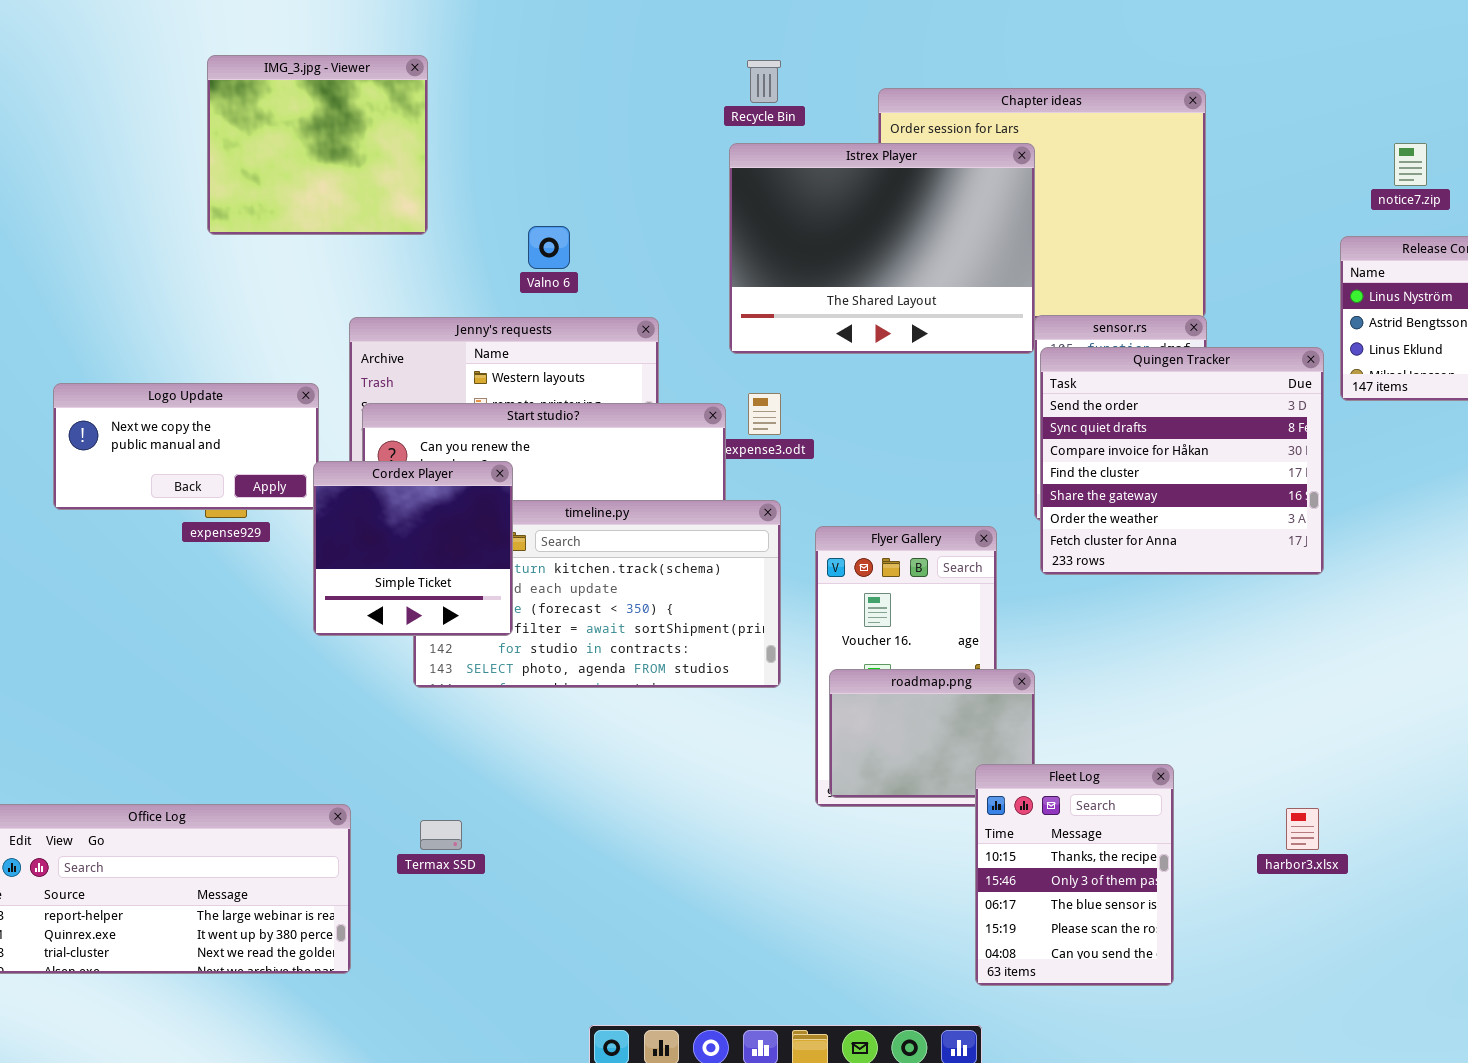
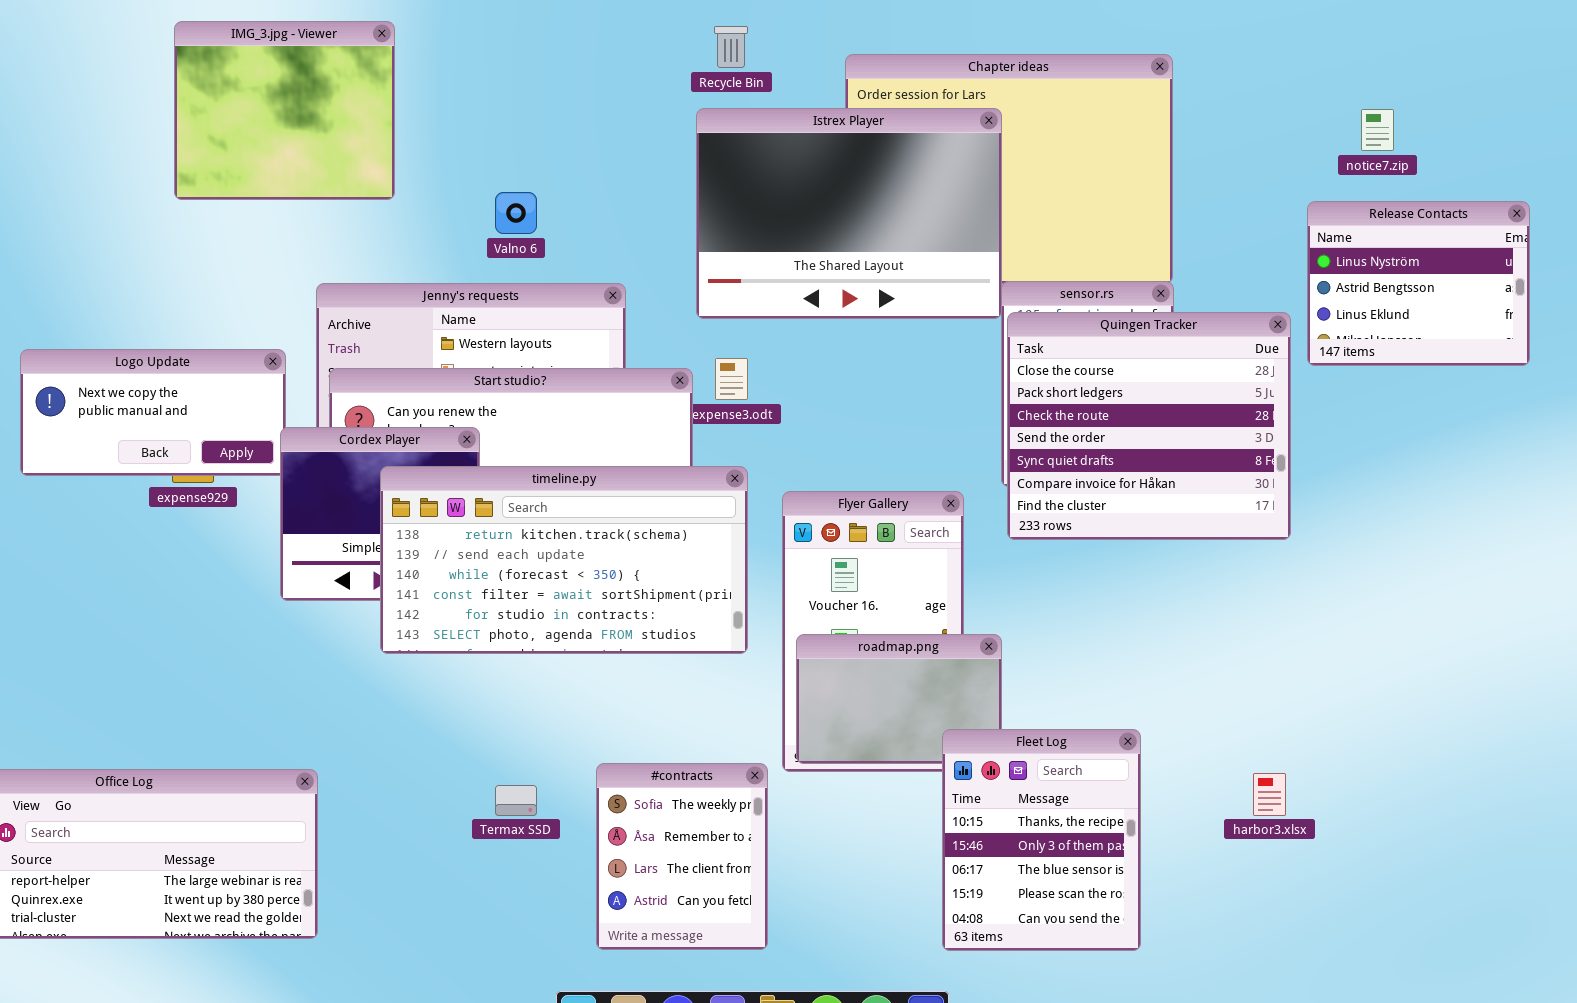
Quingen Tracker: [1040,347,1324,575] -> [1007,312,1291,540], scrolled up 3 rows
timeline.py: [413,500,781,688] -> [380,466,748,654], raised
#contracts: none -> [596,763,768,950], opened
Termax SSD: [420,820,462,850] -> [495,785,537,816], moved

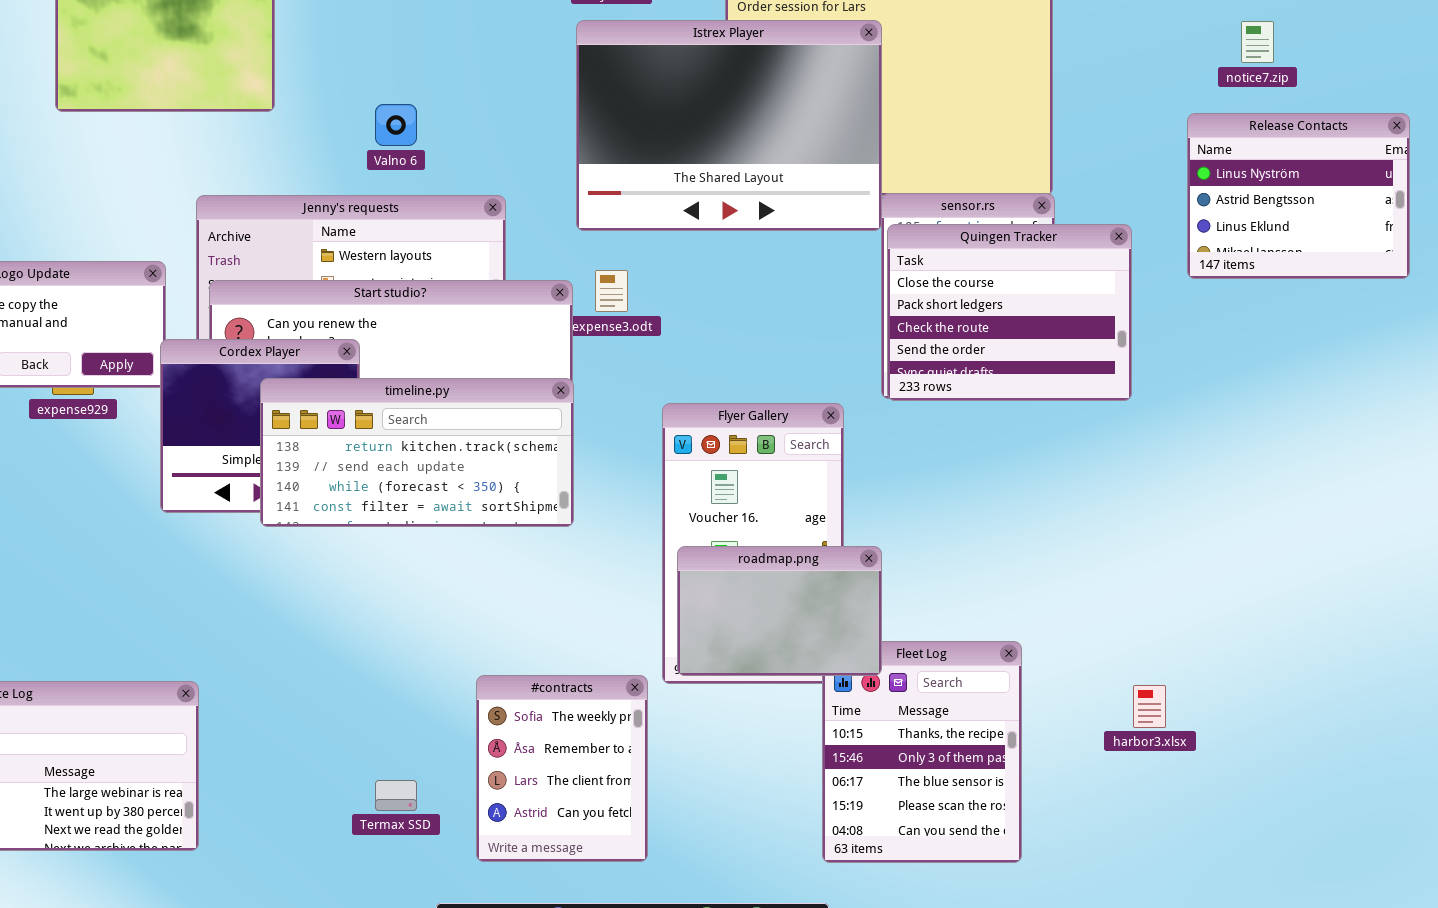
Quingen Tracker: [1007,312,1291,540] -> [887,224,1132,401], resized
timeline.py: [380,466,748,654] -> [260,378,574,527], resized
roadmap.png: [796,634,1002,764] -> [677,546,882,676], raised
Termax SSD: [495,785,537,816] -> [375,780,417,811], moved

